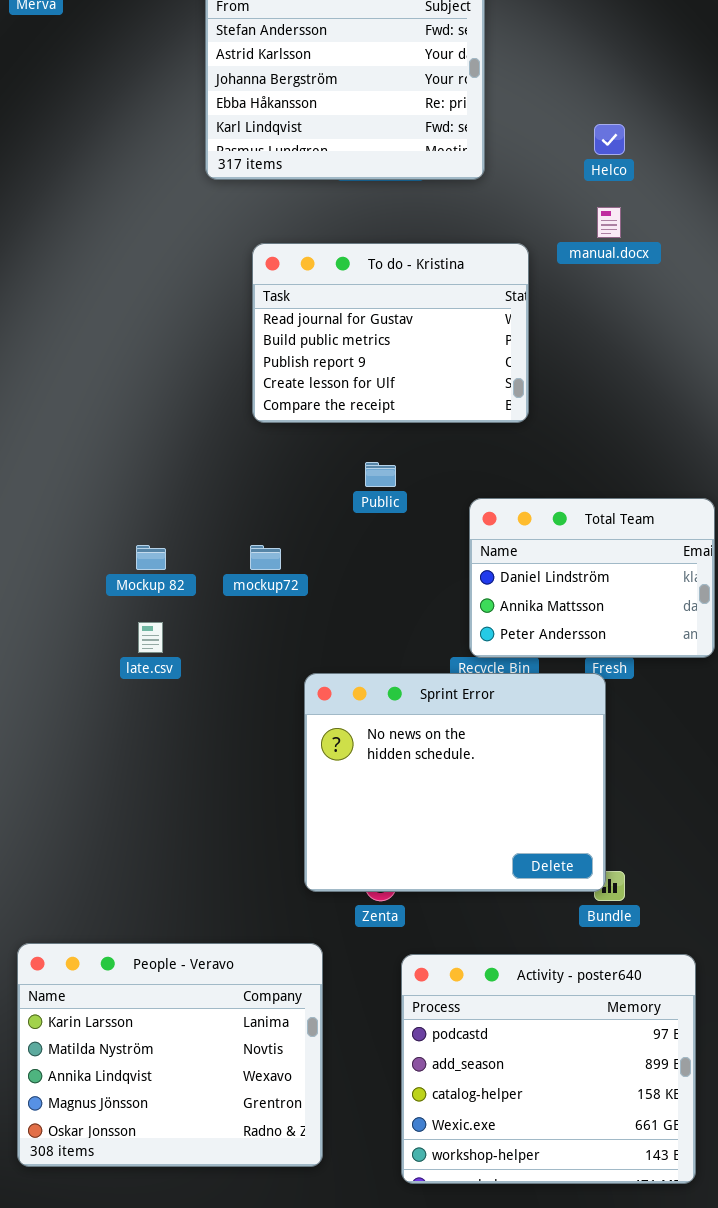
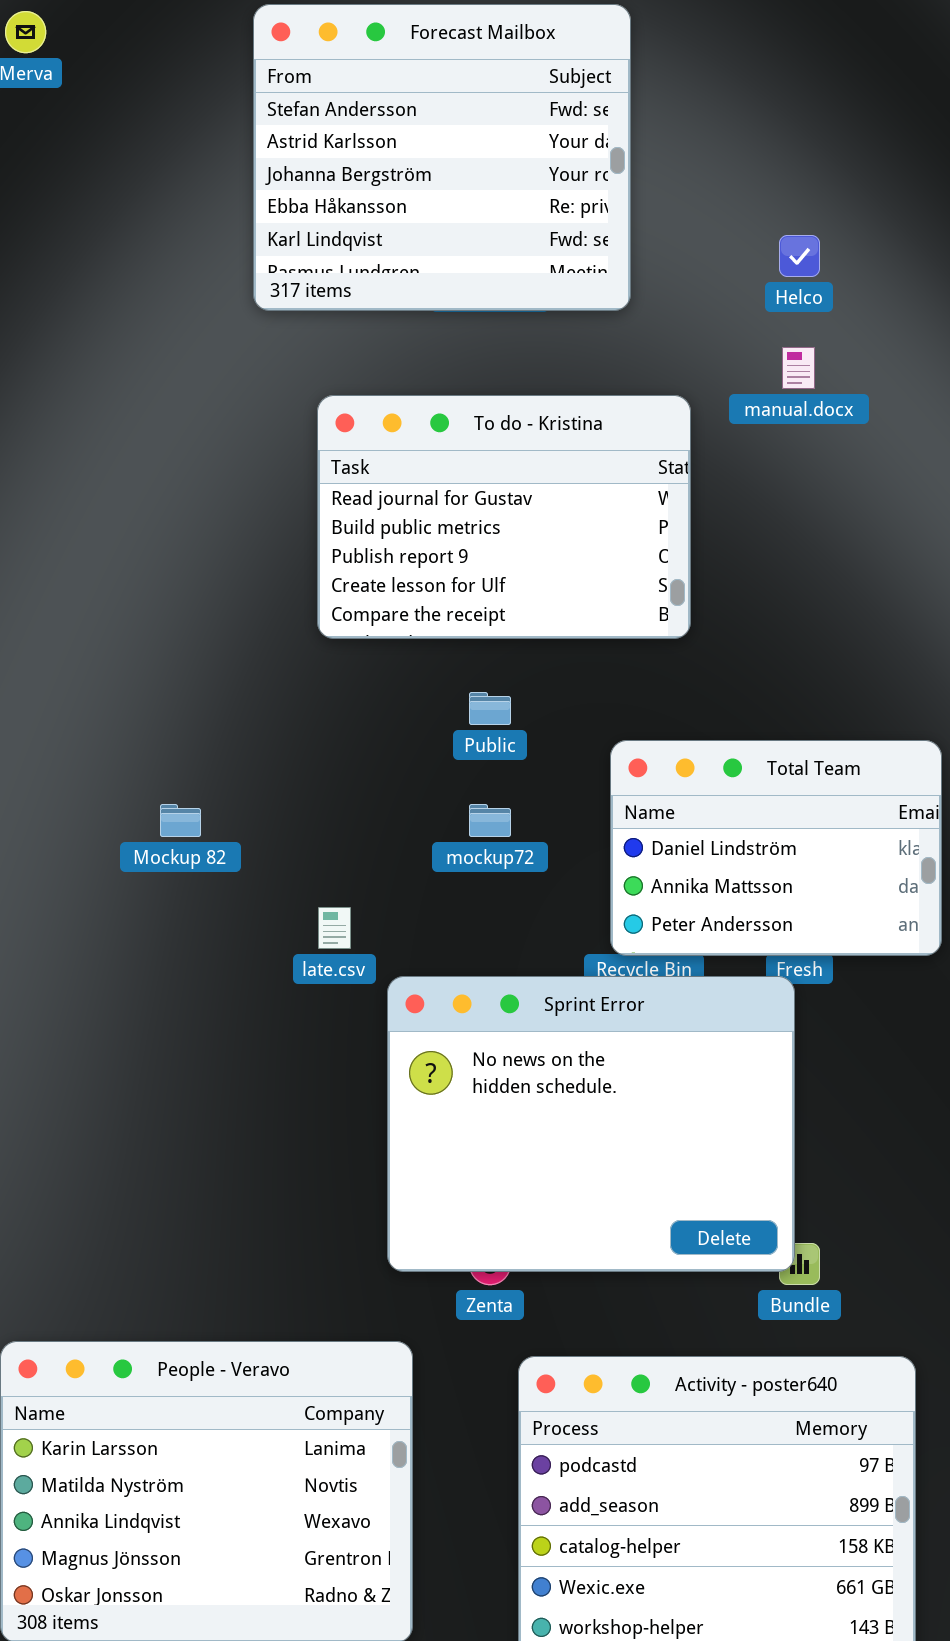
mockup72: [250,545,281,570] -> [469,804,511,837], moved
late.csv: [138,622,163,653] -> [318,907,351,949], moved

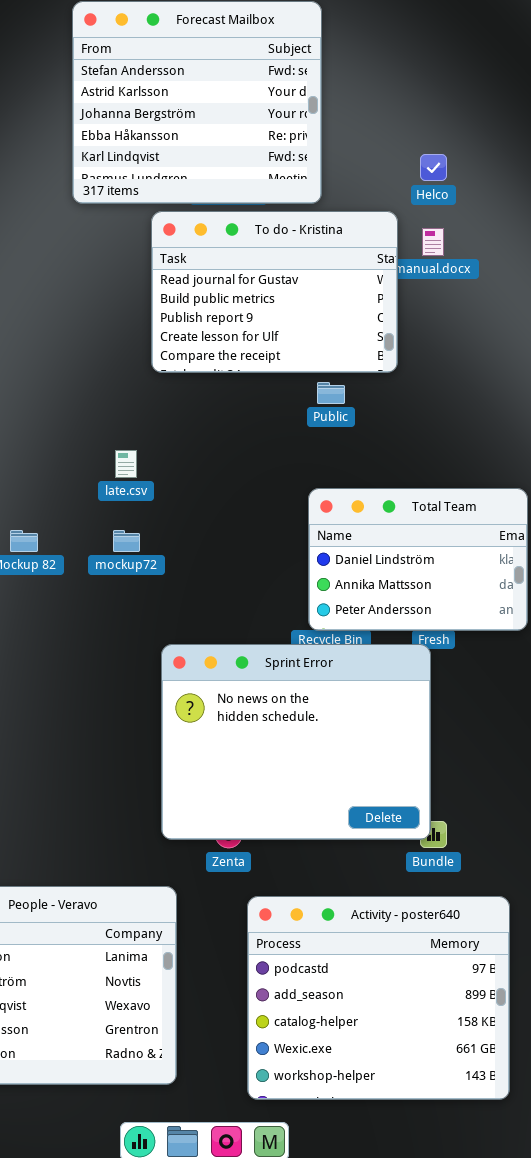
To do - Kristina: [317,395,691,639] -> [151,211,398,373], moved
Public: [469,692,511,725] -> [317,382,345,404], moved
mockup72: [469,804,511,837] -> [113,530,140,552], moved
late.csv: [318,907,351,949] -> [115,450,137,478], moved

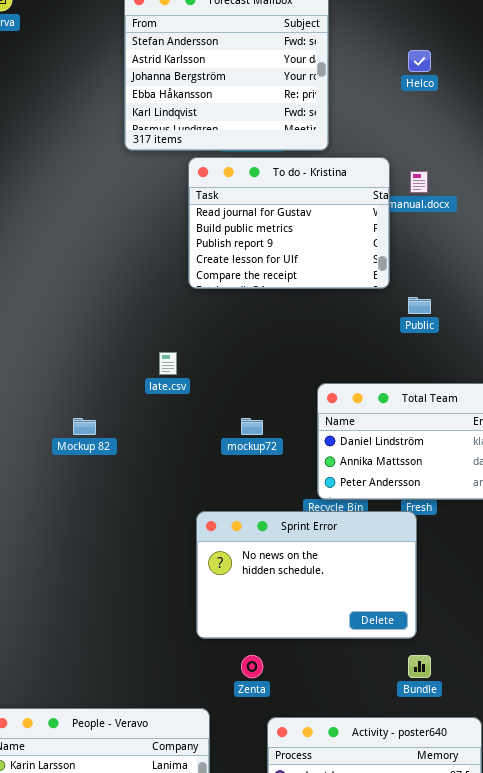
Helco: [420,154,447,181] -> [408,50,431,72], moved
Public: [317,382,345,404] -> [408,297,431,314], moved
mockup72: [113,530,140,552] -> [241,418,263,435], moved
Sprint Error: [161,644,431,840] -> [196,511,417,639], resized

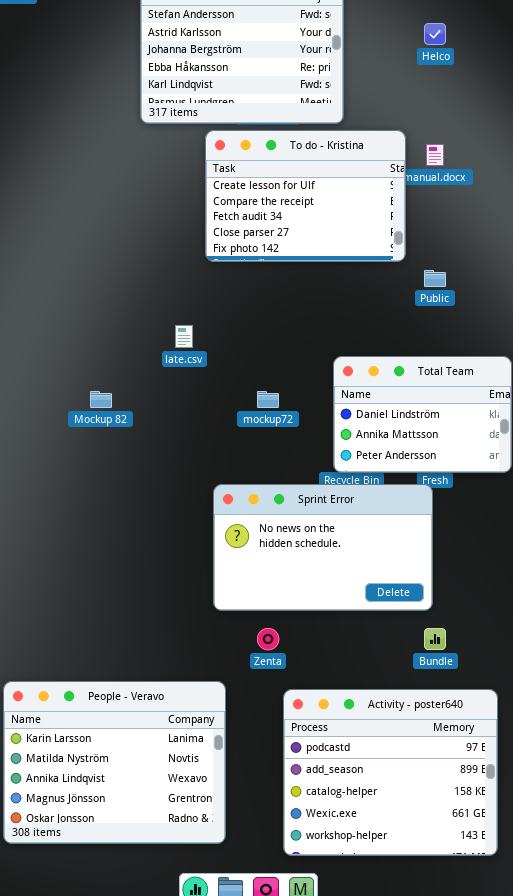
To do - Kristina: [188,157,390,289] -> [205,130,406,262], scrolled down 3 rows

